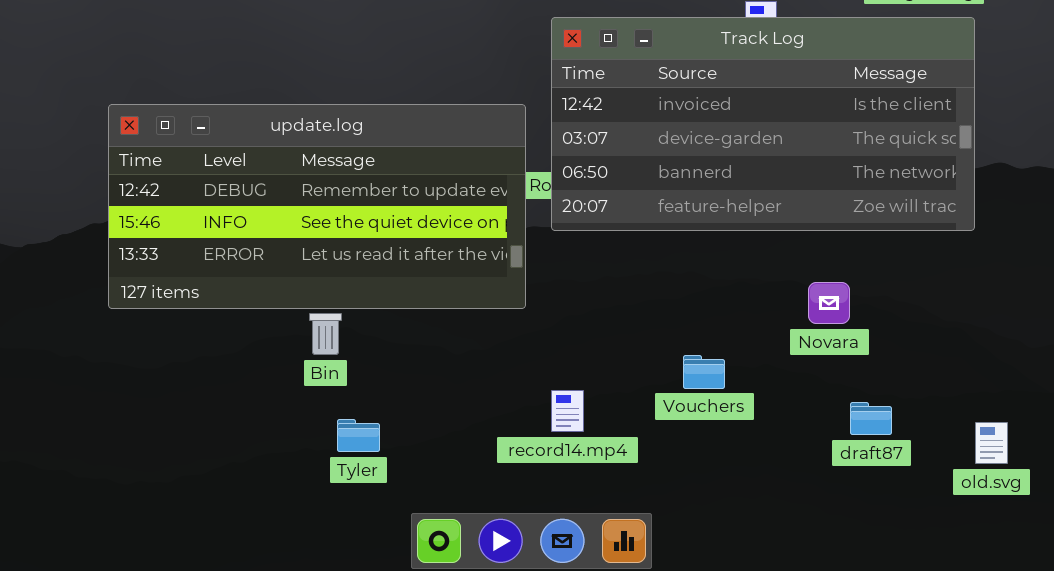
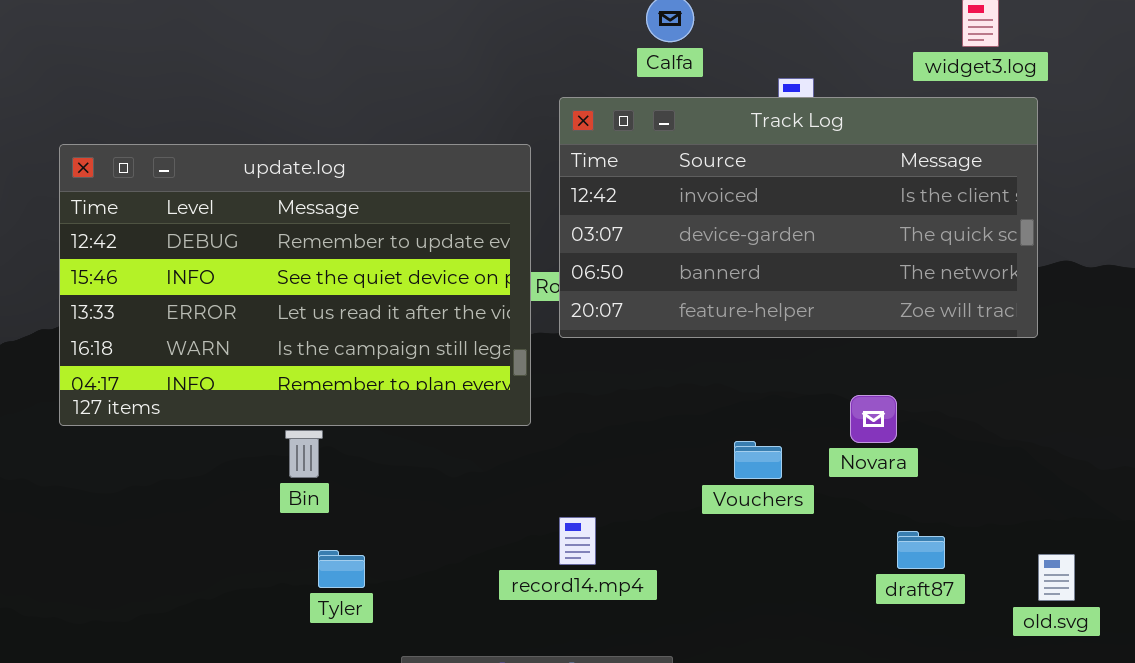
update.log: [108,104,526,309] -> [59,144,531,426], resized
Vouchers: [683,355,725,389] -> [734,441,782,479], moved

